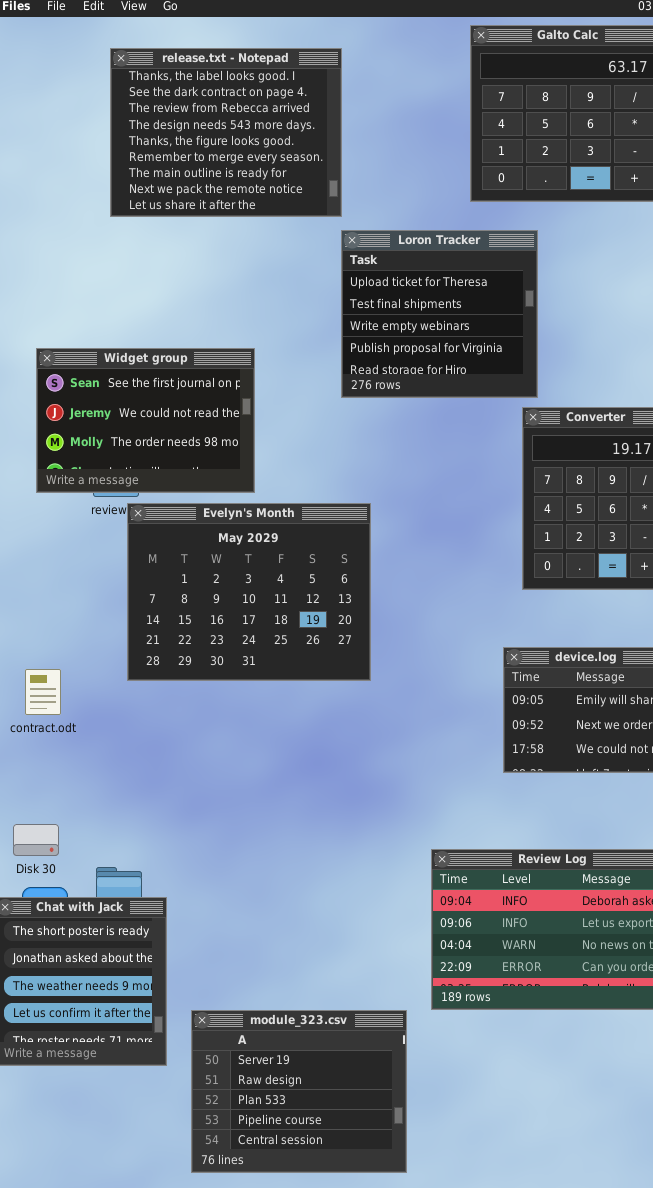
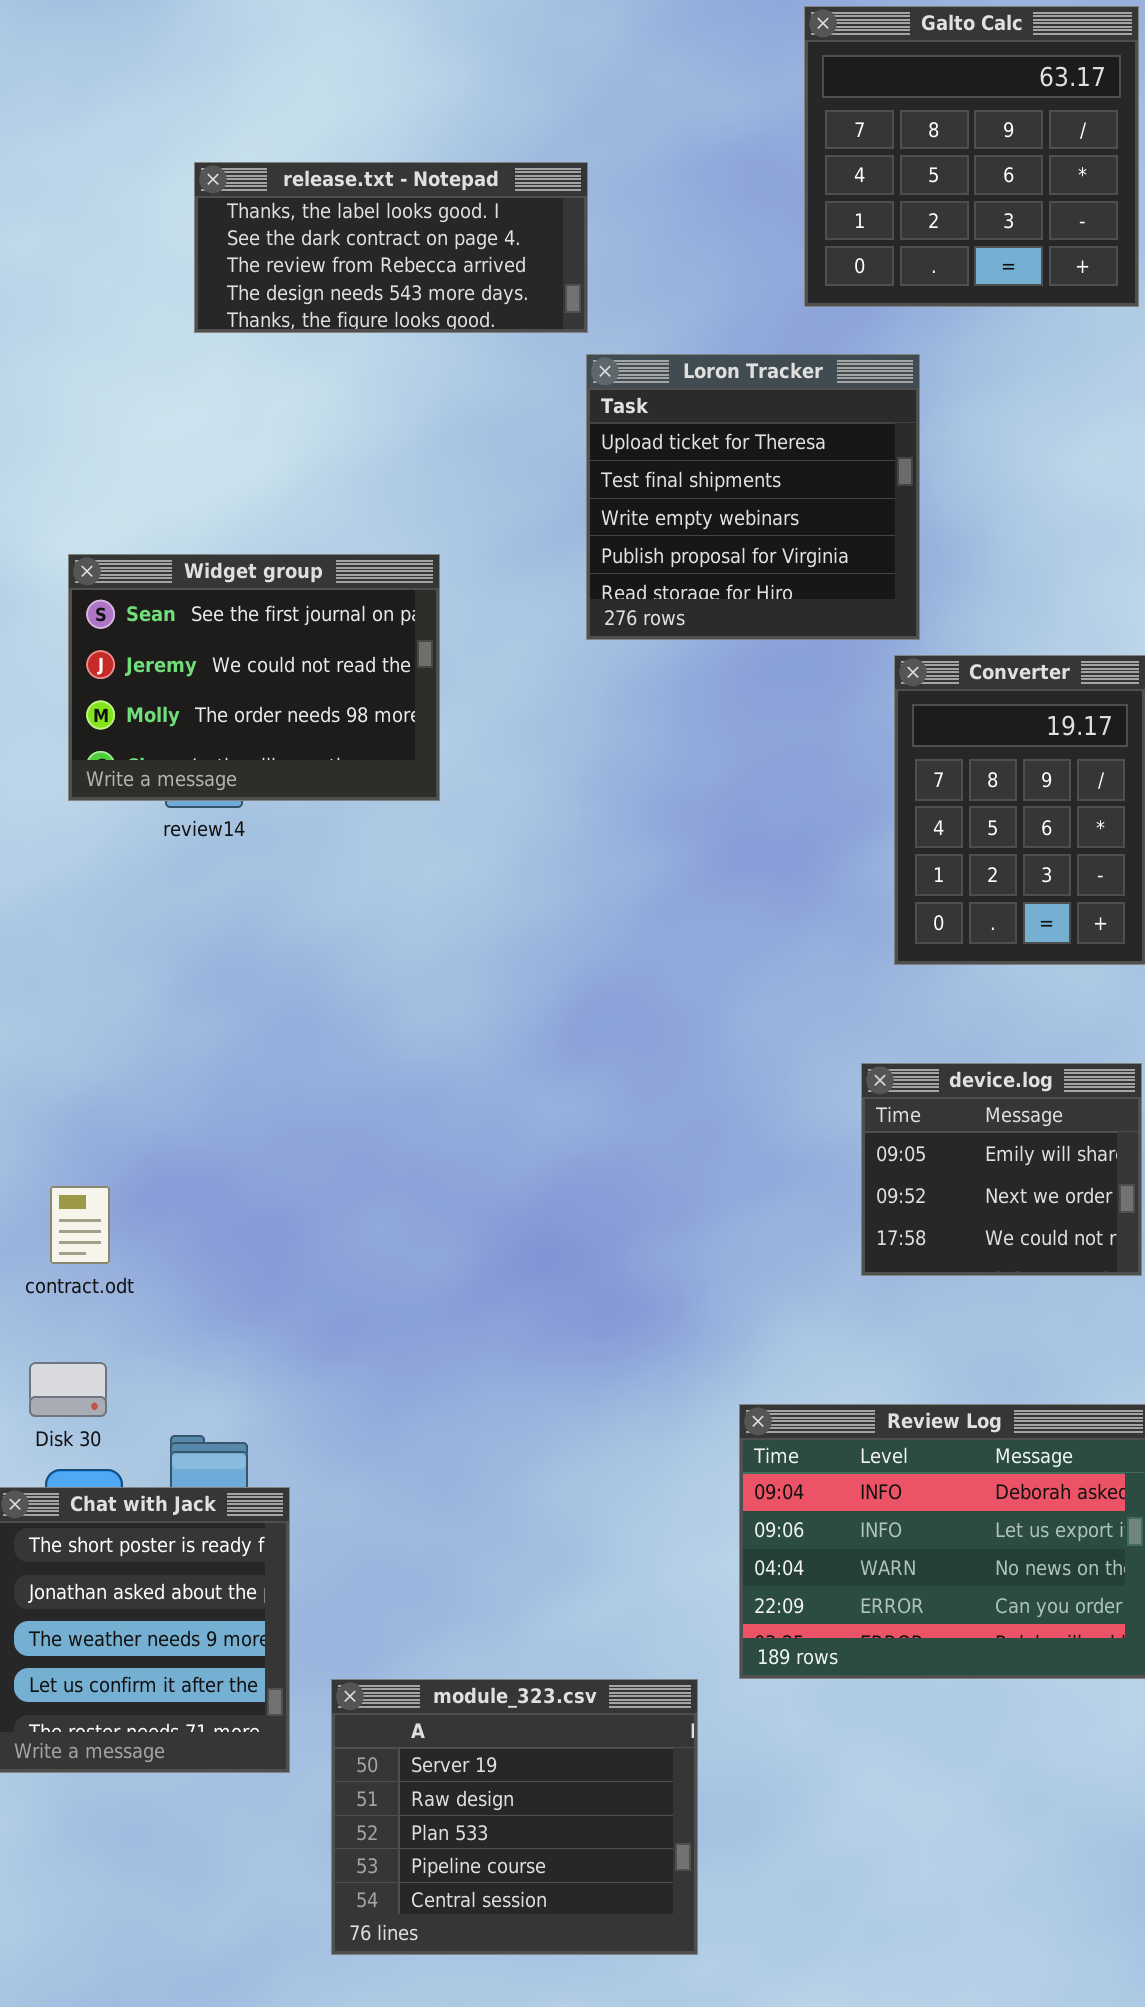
release.txt - Notepad: [110,48,342,217] -> [194,162,588,333], resized
Evelyn's Month: [127,503,371,681] -> none, closed
contract.odt: [25,669,61,715] -> [50,1186,110,1264], moved

